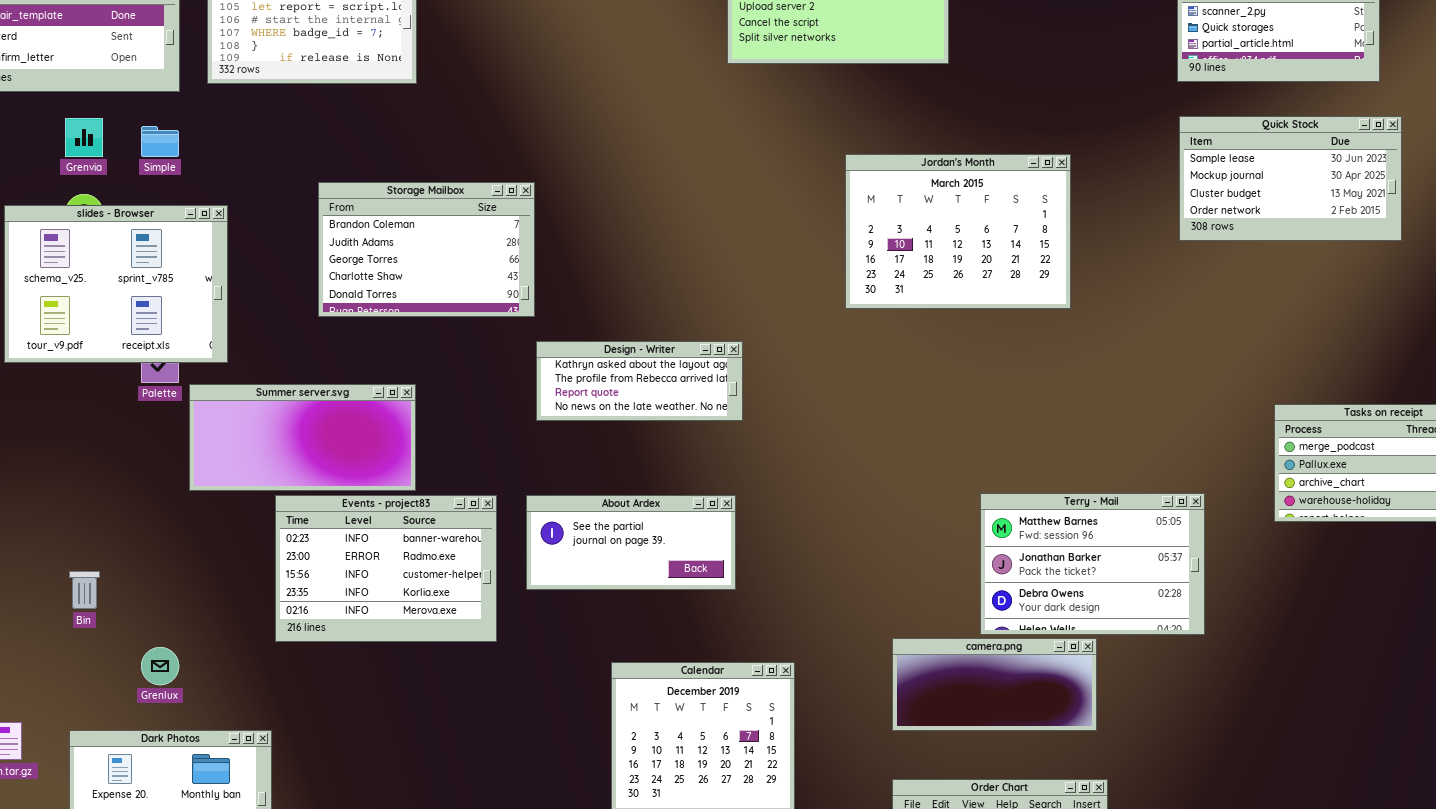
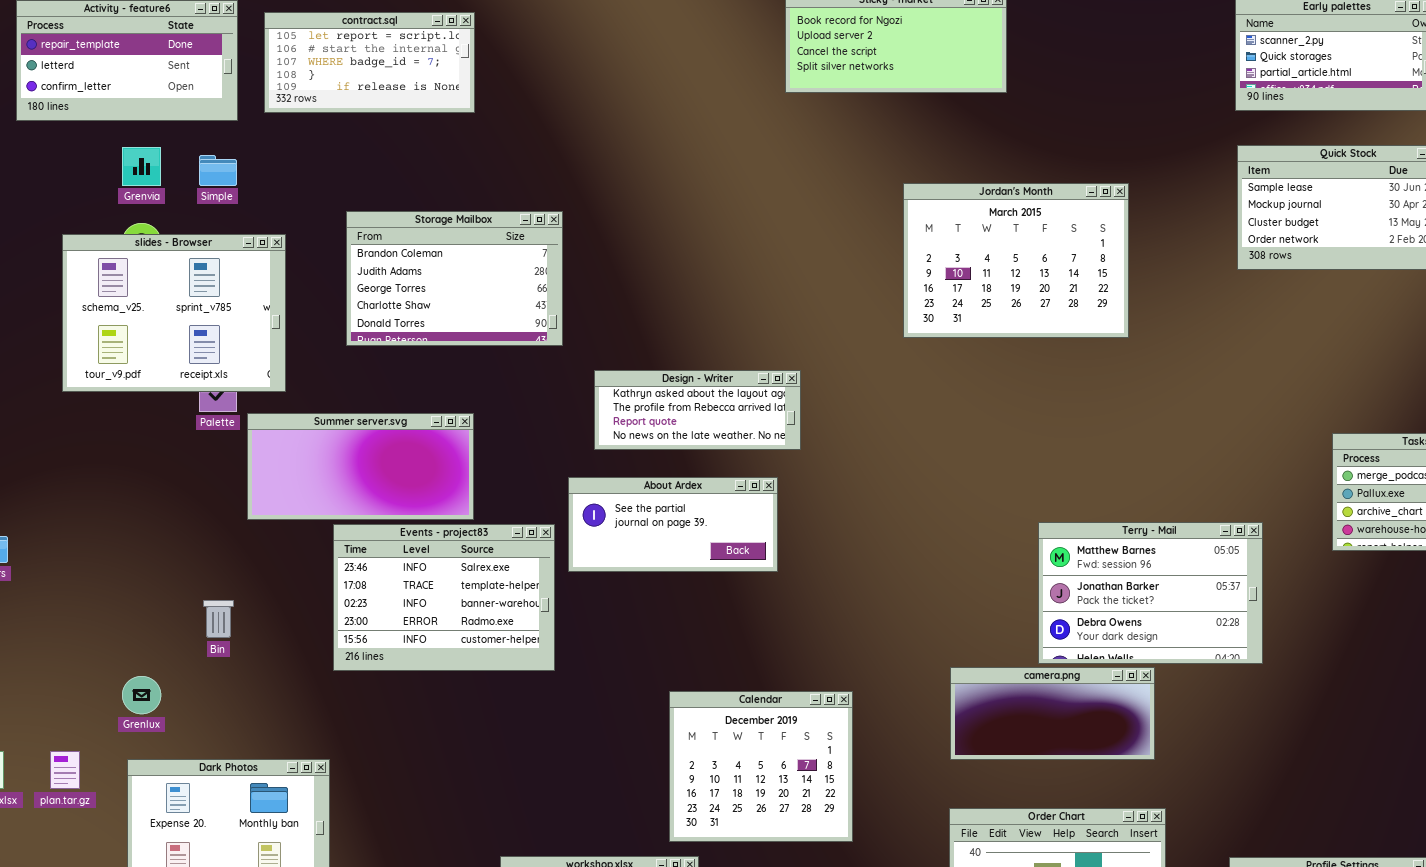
Storage Mailbox: [318,182,535,317] -> [346,211,563,346], moved
Events - project83: [275,495,497,642] -> [333,524,555,671], scrolled up 2 rows
About Ardex: [526,495,736,590] -> [568,477,778,572], moved
Bin: [69,571,100,609] -> [203,600,234,638], moved
Grenlux: [141,647,179,685] -> [122,676,161,714], moved

